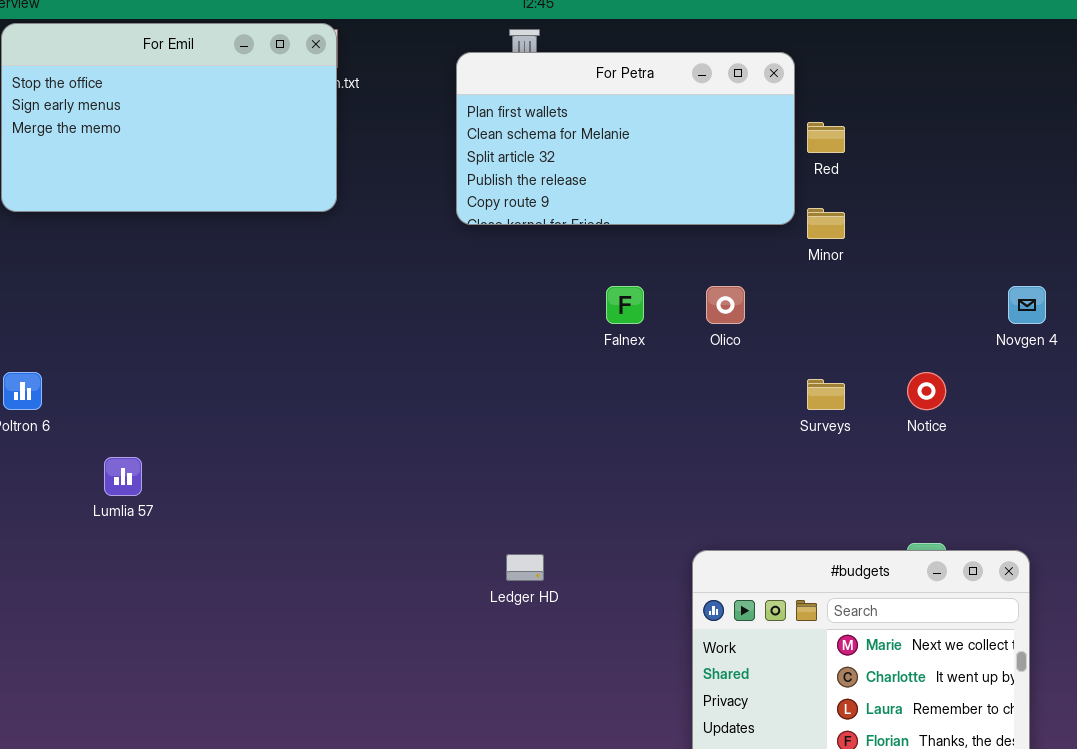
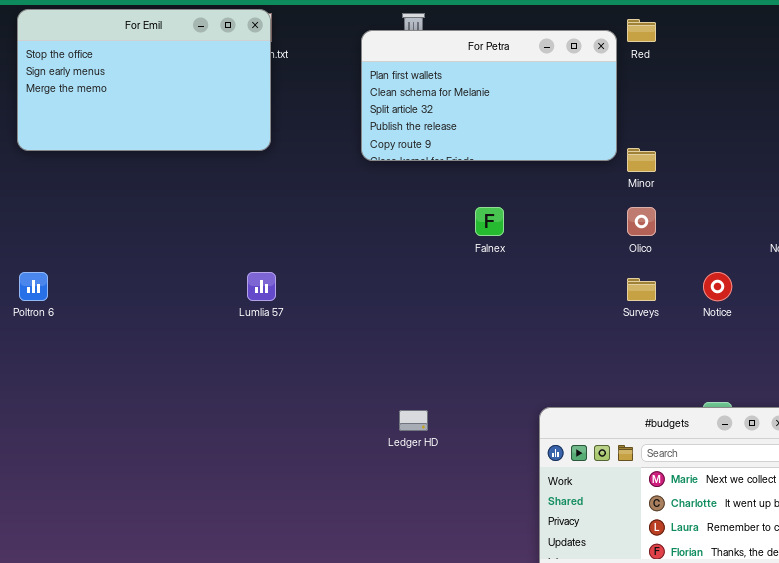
Red: [807,122,845,153] -> [627,19,656,42], moved
Olico: [706,286,745,324] -> [627,207,656,236], moved
Lumlia 57: [104,457,142,496] -> [247,272,276,301], moved

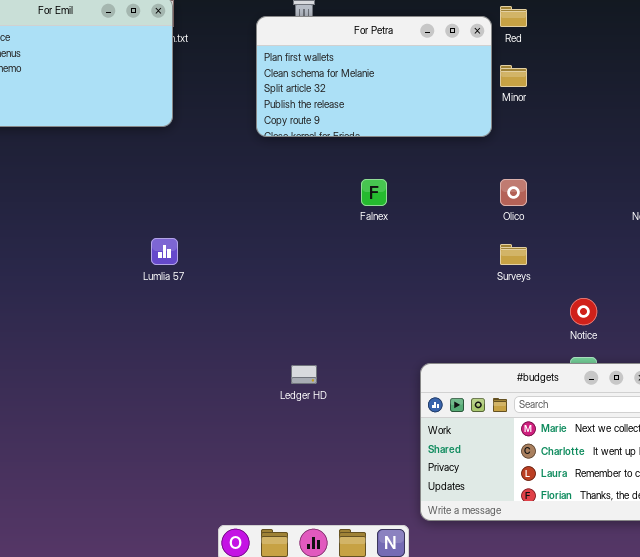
Minor: [627,148,656,172] -> [500,65,527,87], moved
Notice: [703,272,732,301] -> [570,298,597,325], moved

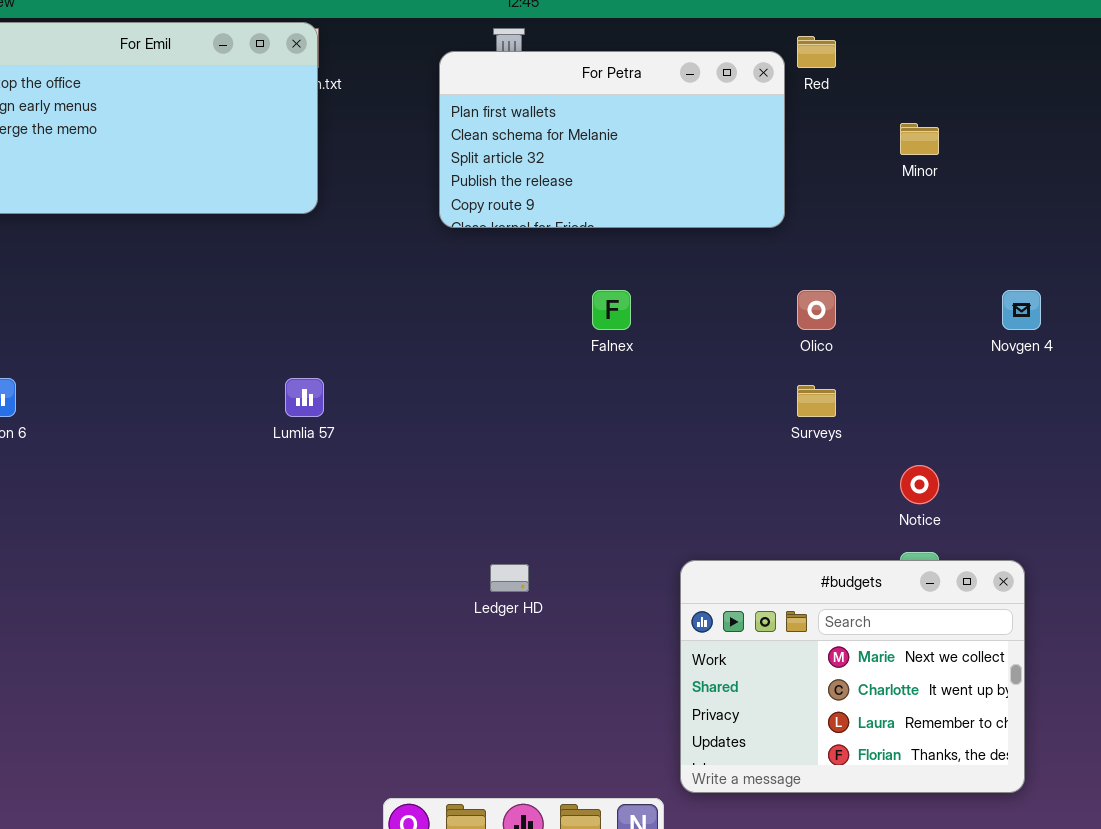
Minor: [500,65,527,87] -> [900,123,939,155], moved

